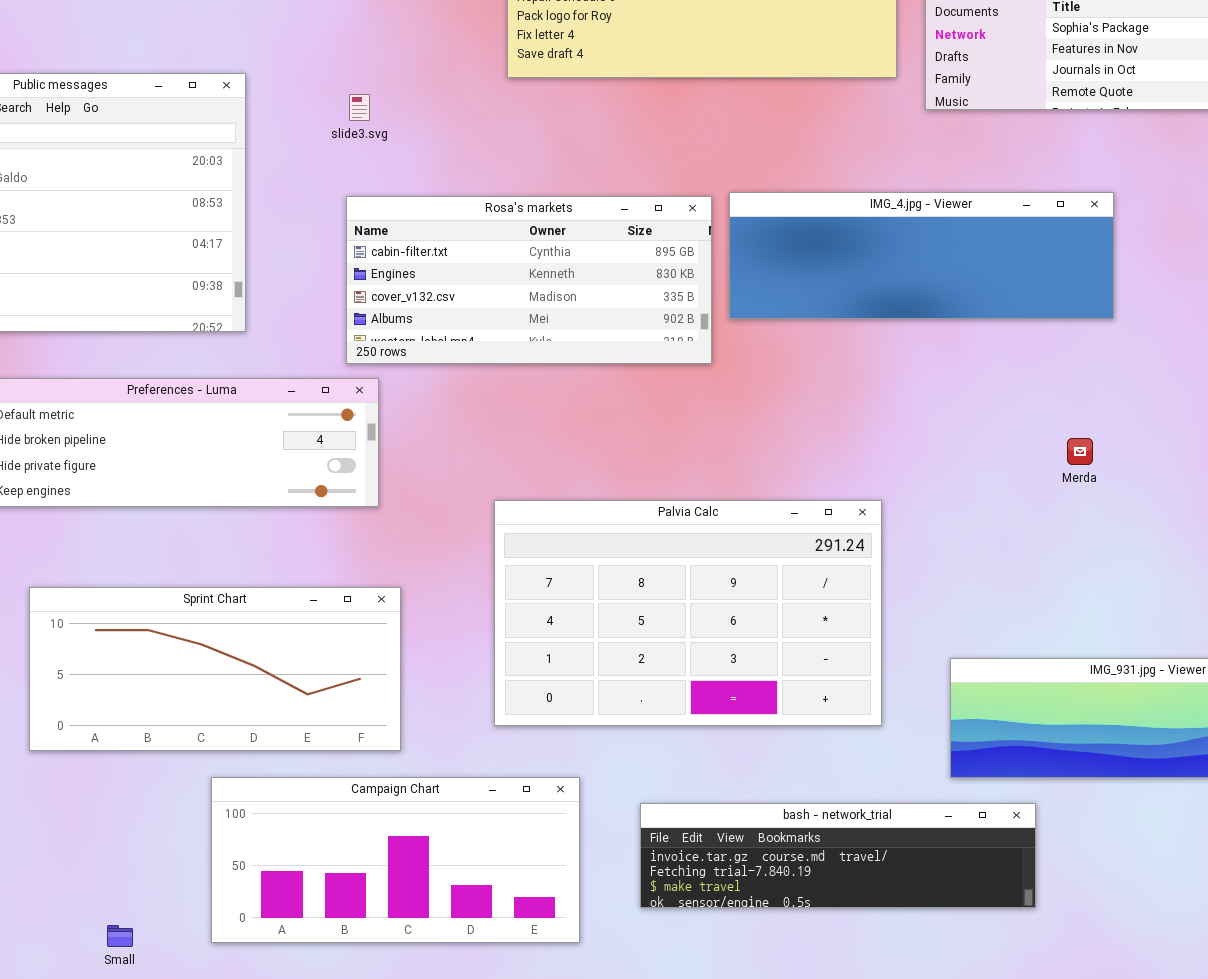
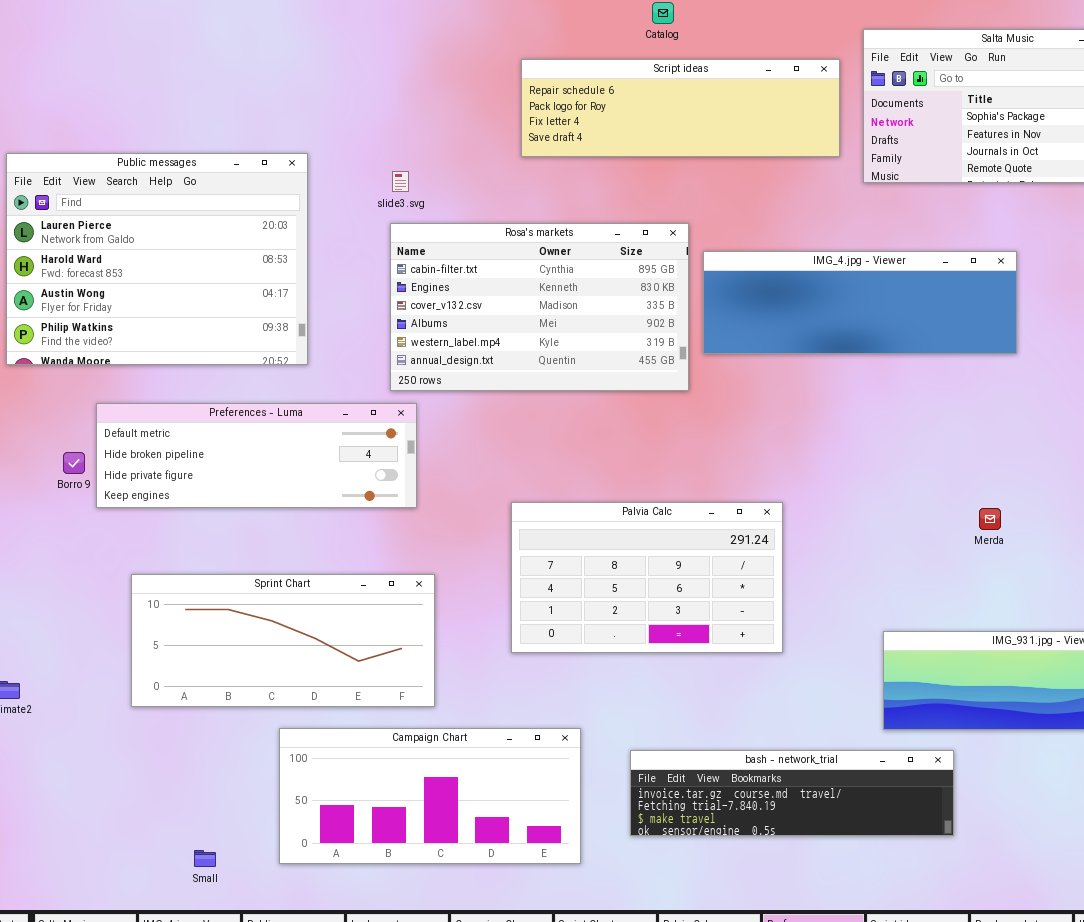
Rosa's markets: [346,196,712,364] -> [390,223,689,391], resized
Merda: [1067,438,1093,465] -> [979,508,1001,530], moved
Palvia Calc: [494,500,882,726] -> [511,502,783,653], resized

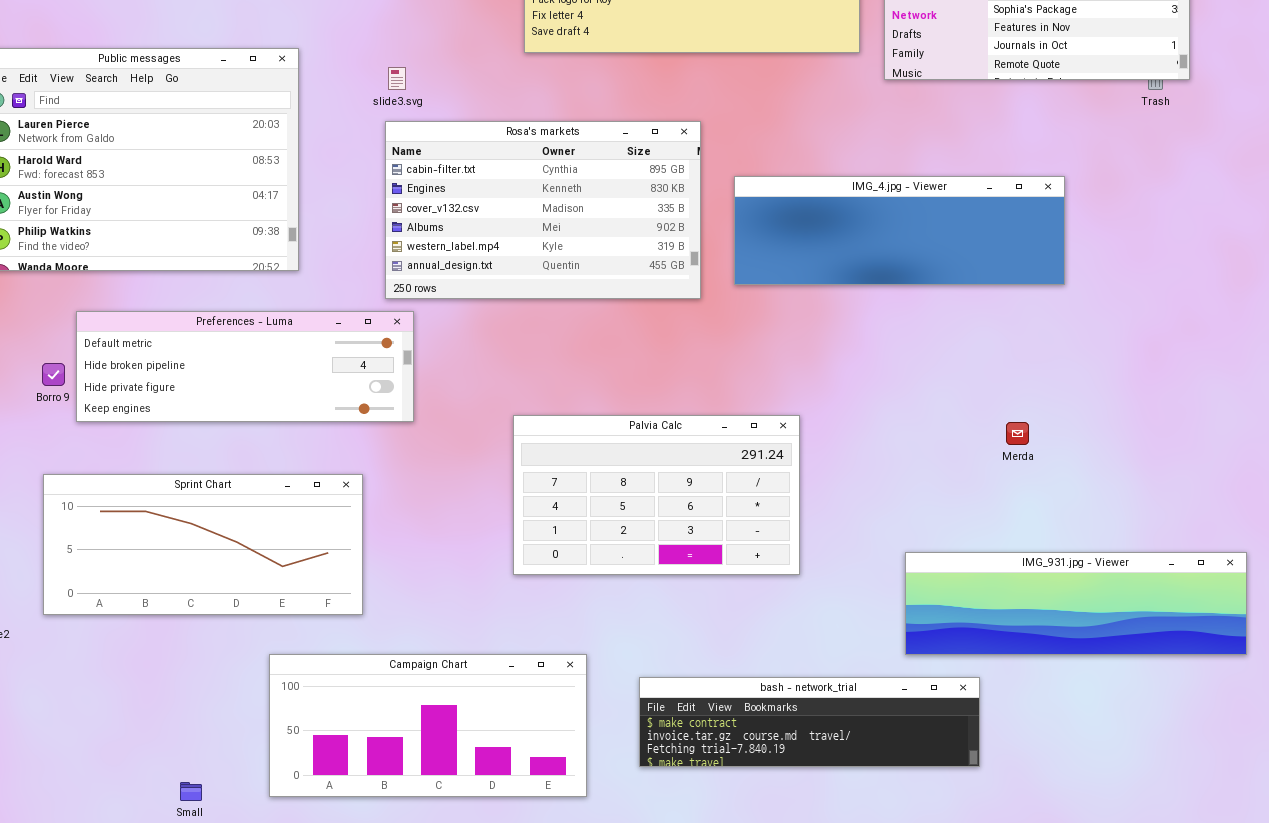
IMG_4.jpg - Viewer: [703,251,1017,354] -> [734,176,1065,285], moved
Sprint Chart: [131,574,435,707] -> [43,474,363,615], moved
bash - network_trial: [630,750,954,836] -> [639,677,980,767], scrolled up 1 row

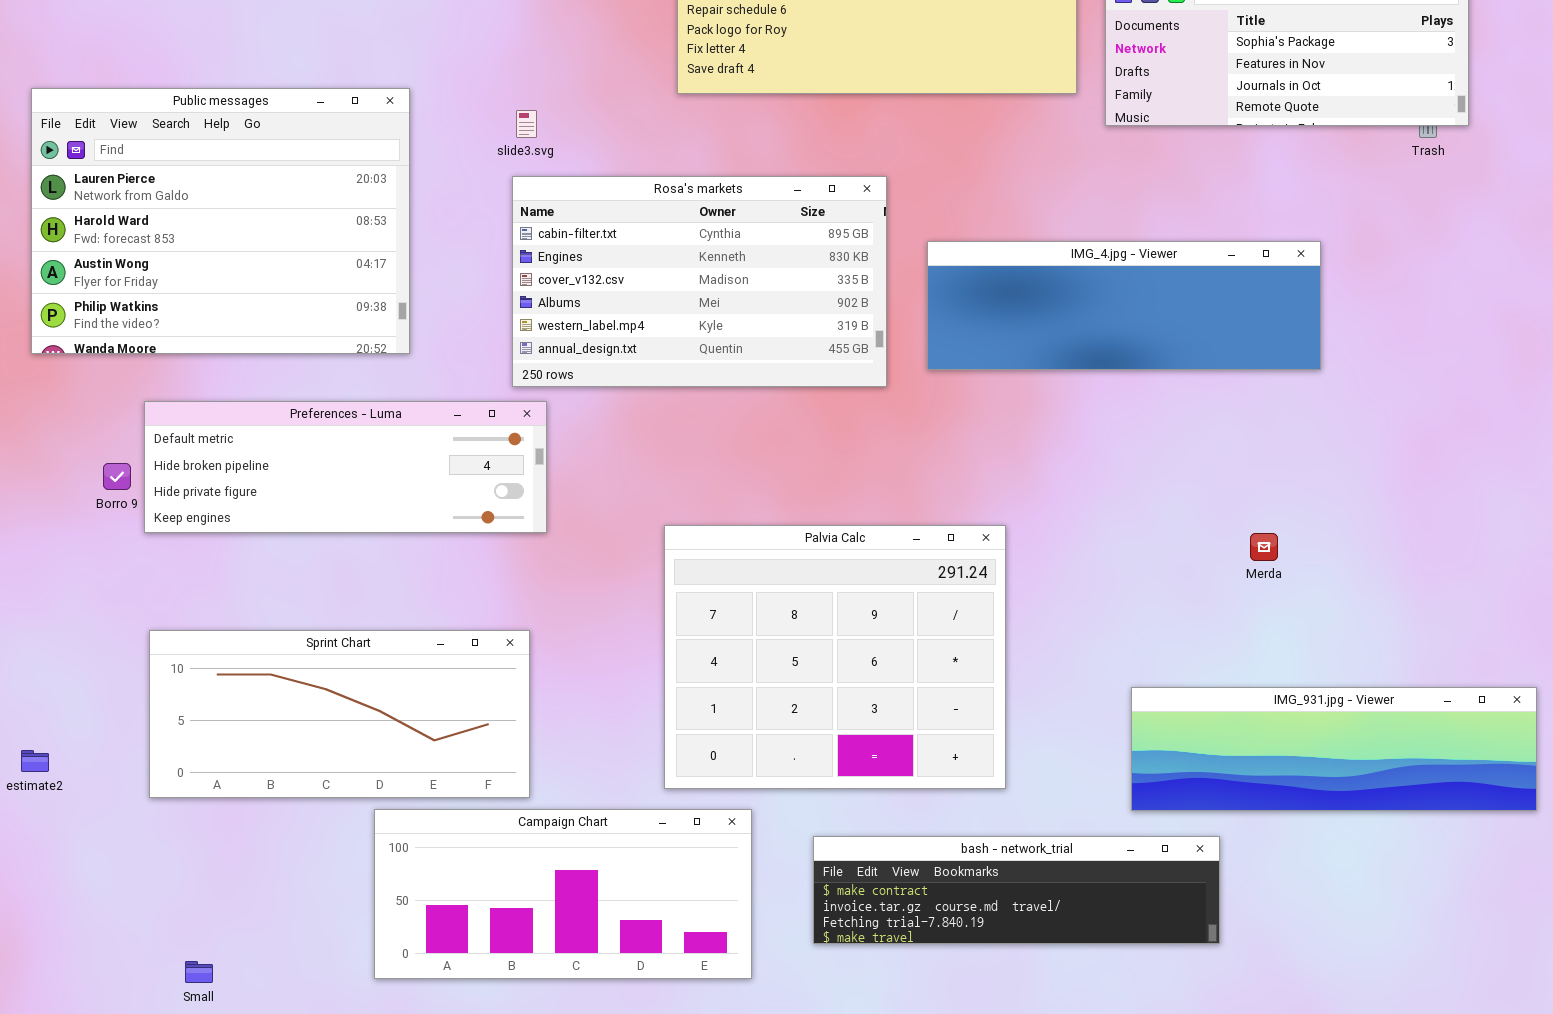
Palvia Calc: [513,415,800,575] -> [664,525,1006,789], resized
Sprint Chart: [43,474,363,615] -> [149,630,530,798], moved
Small: [180,782,202,801] -> [185,961,213,983], moved

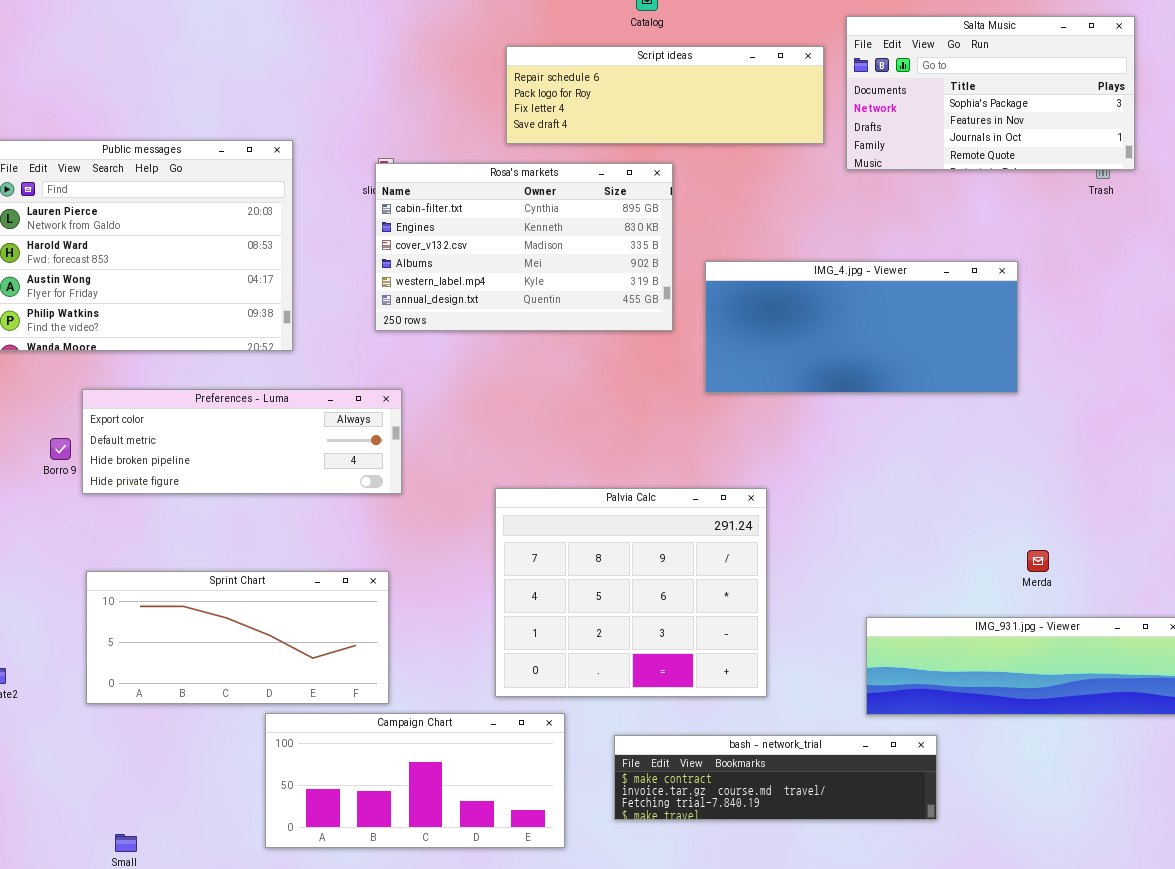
Rosa's markets: [512,176,887,387] -> [375,163,673,331], moved
IMG_4.jpg - Viewer: [927,241,1321,370] -> [705,261,1018,393], resized
Preferences - Luma: [144,401,547,533] -> [82,389,402,494], scrolled up 1 row
Merda: [1250,533,1278,561] -> [1027,550,1049,572], moved

